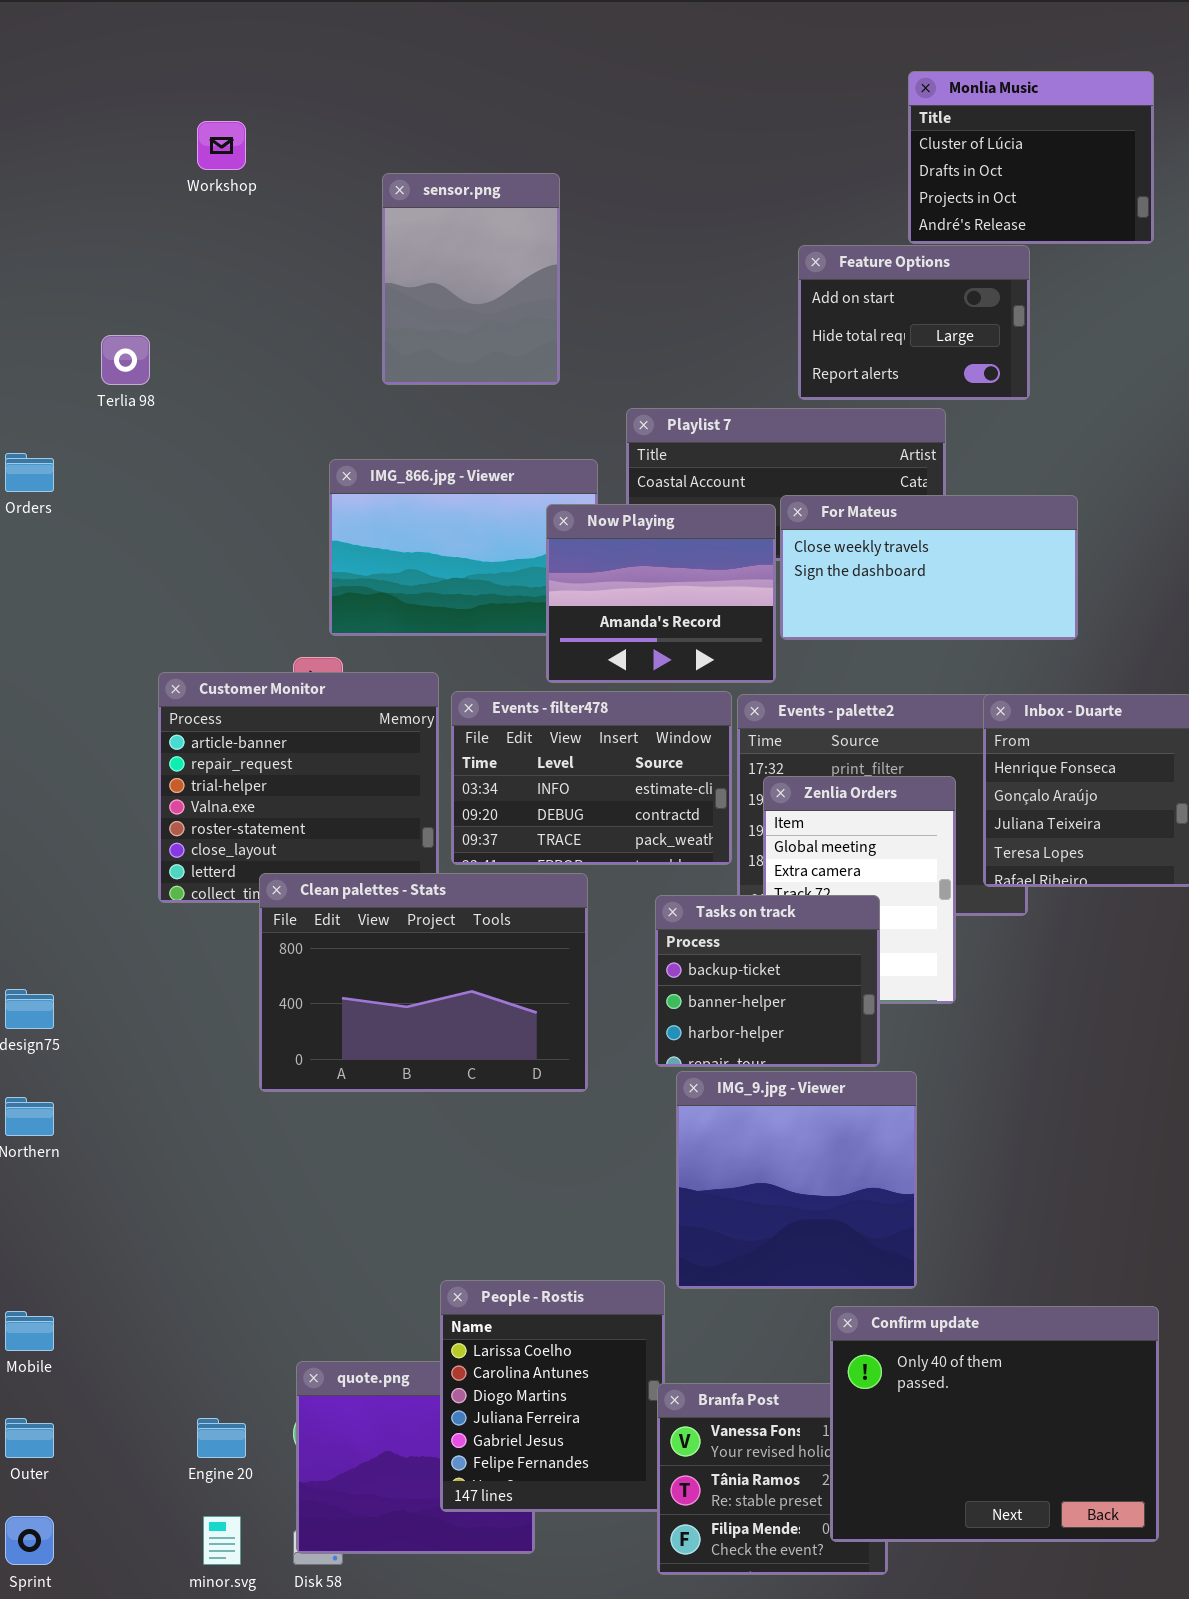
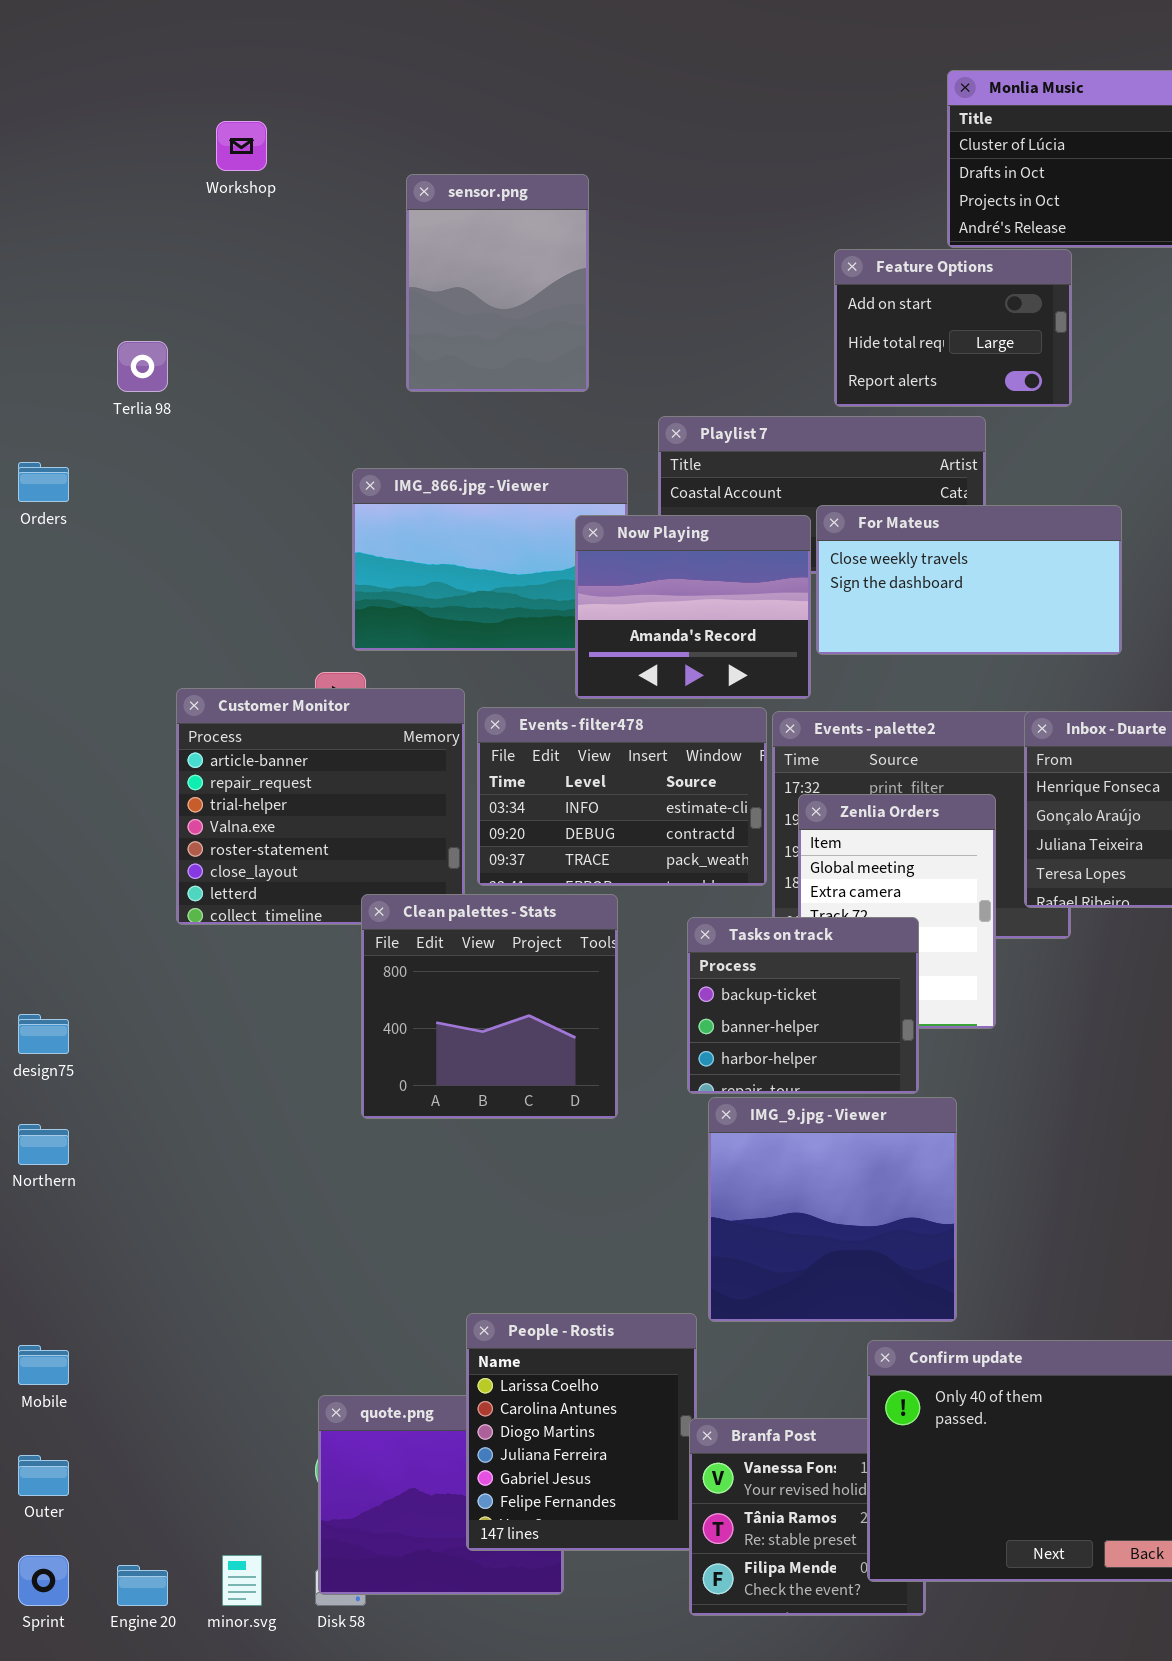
Clean palettes - Stats: [259,873,588,1092] -> [361,894,618,1119], resized
Engine 20: [197,1418,246,1458] -> [117,1565,168,1606], moved

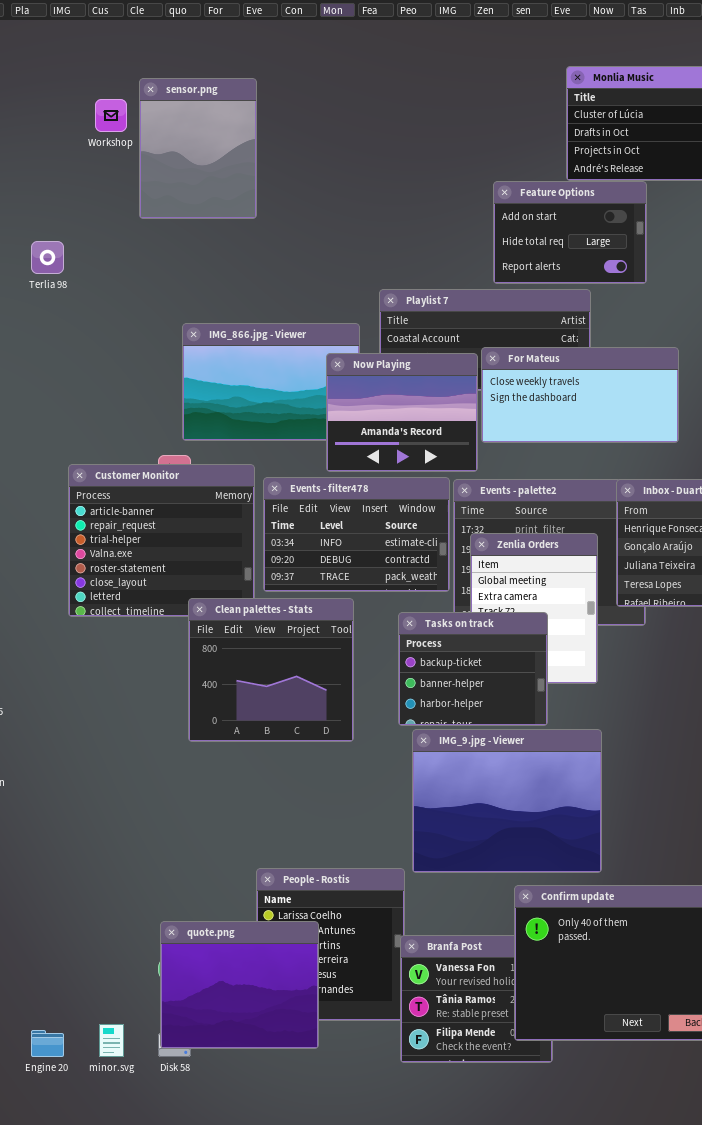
sensor.png: [406,174,589,392] -> [139,78,257,219], moved
IMG_9.jpg - Viewer: [708,1097,957,1322] -> [412,729,602,873], resized
quote.png: [318,1395,564,1595] -> [160,921,319,1049], raised

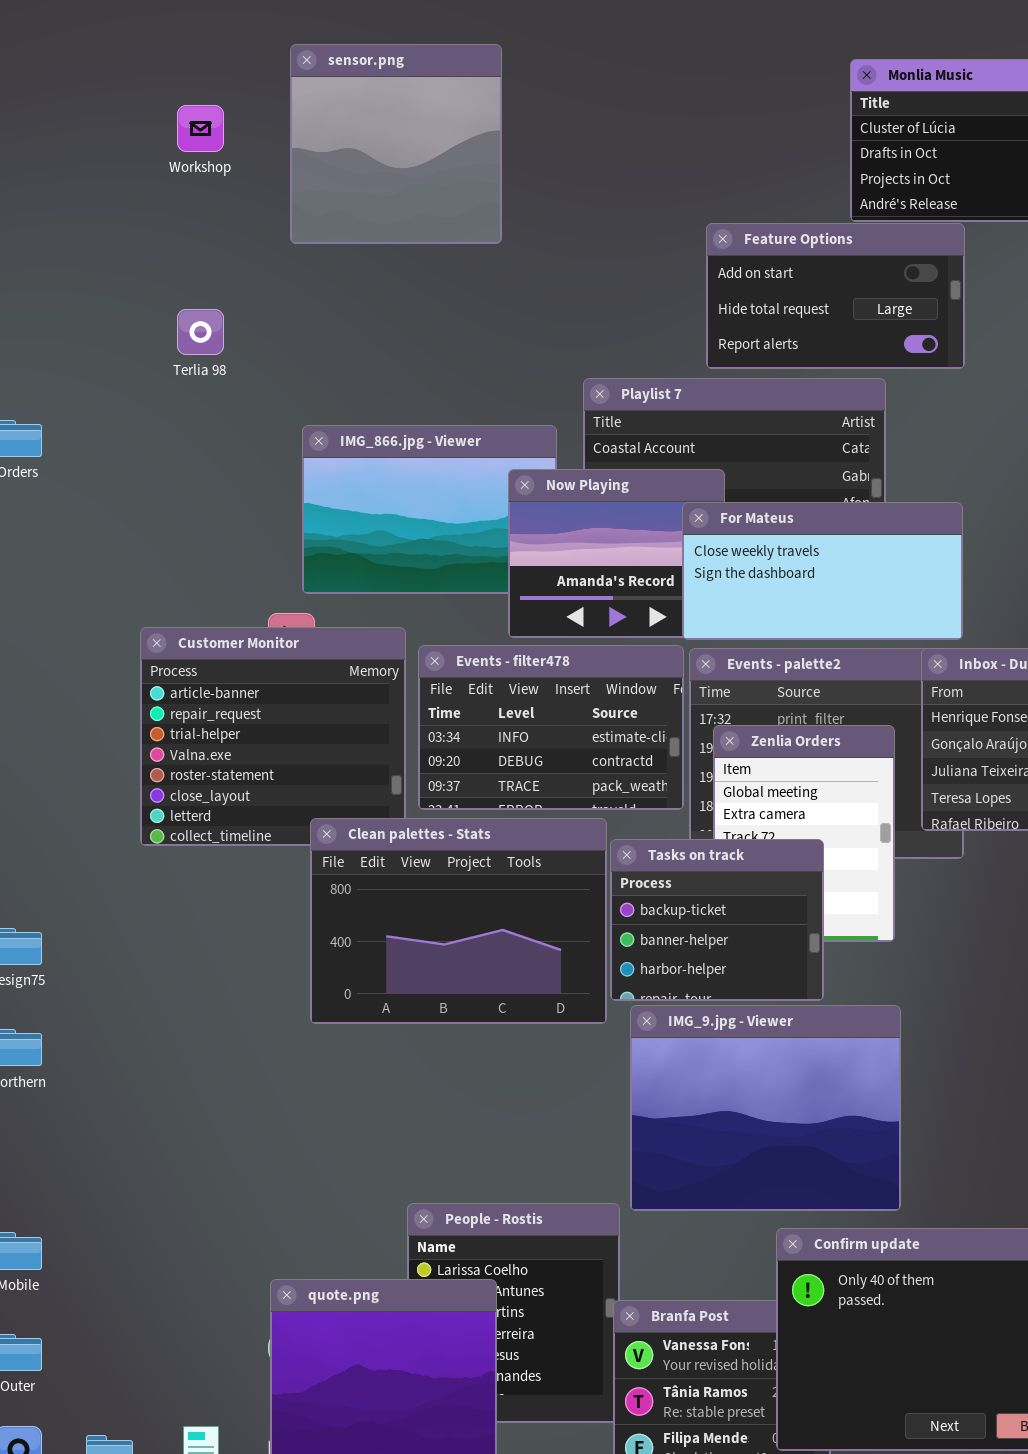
sensor.png: [139,78,257,219] -> [290,44,502,244], moved, resized
Feature Options: [493,181,647,284] -> [706,223,965,369], resized
Terlia 98: [31,241,64,274] -> [177,309,224,355], moved
For Mateus: [481,347,679,443] -> [682,502,963,640], moved
Clean palettes - Stats: [188,598,354,742] -> [310,818,607,1024], resized

